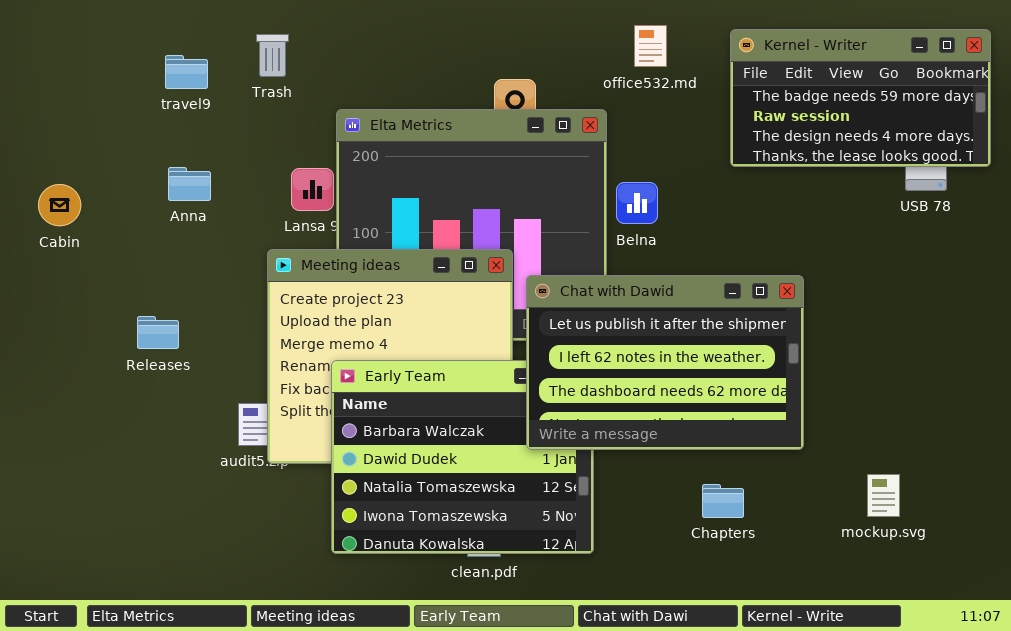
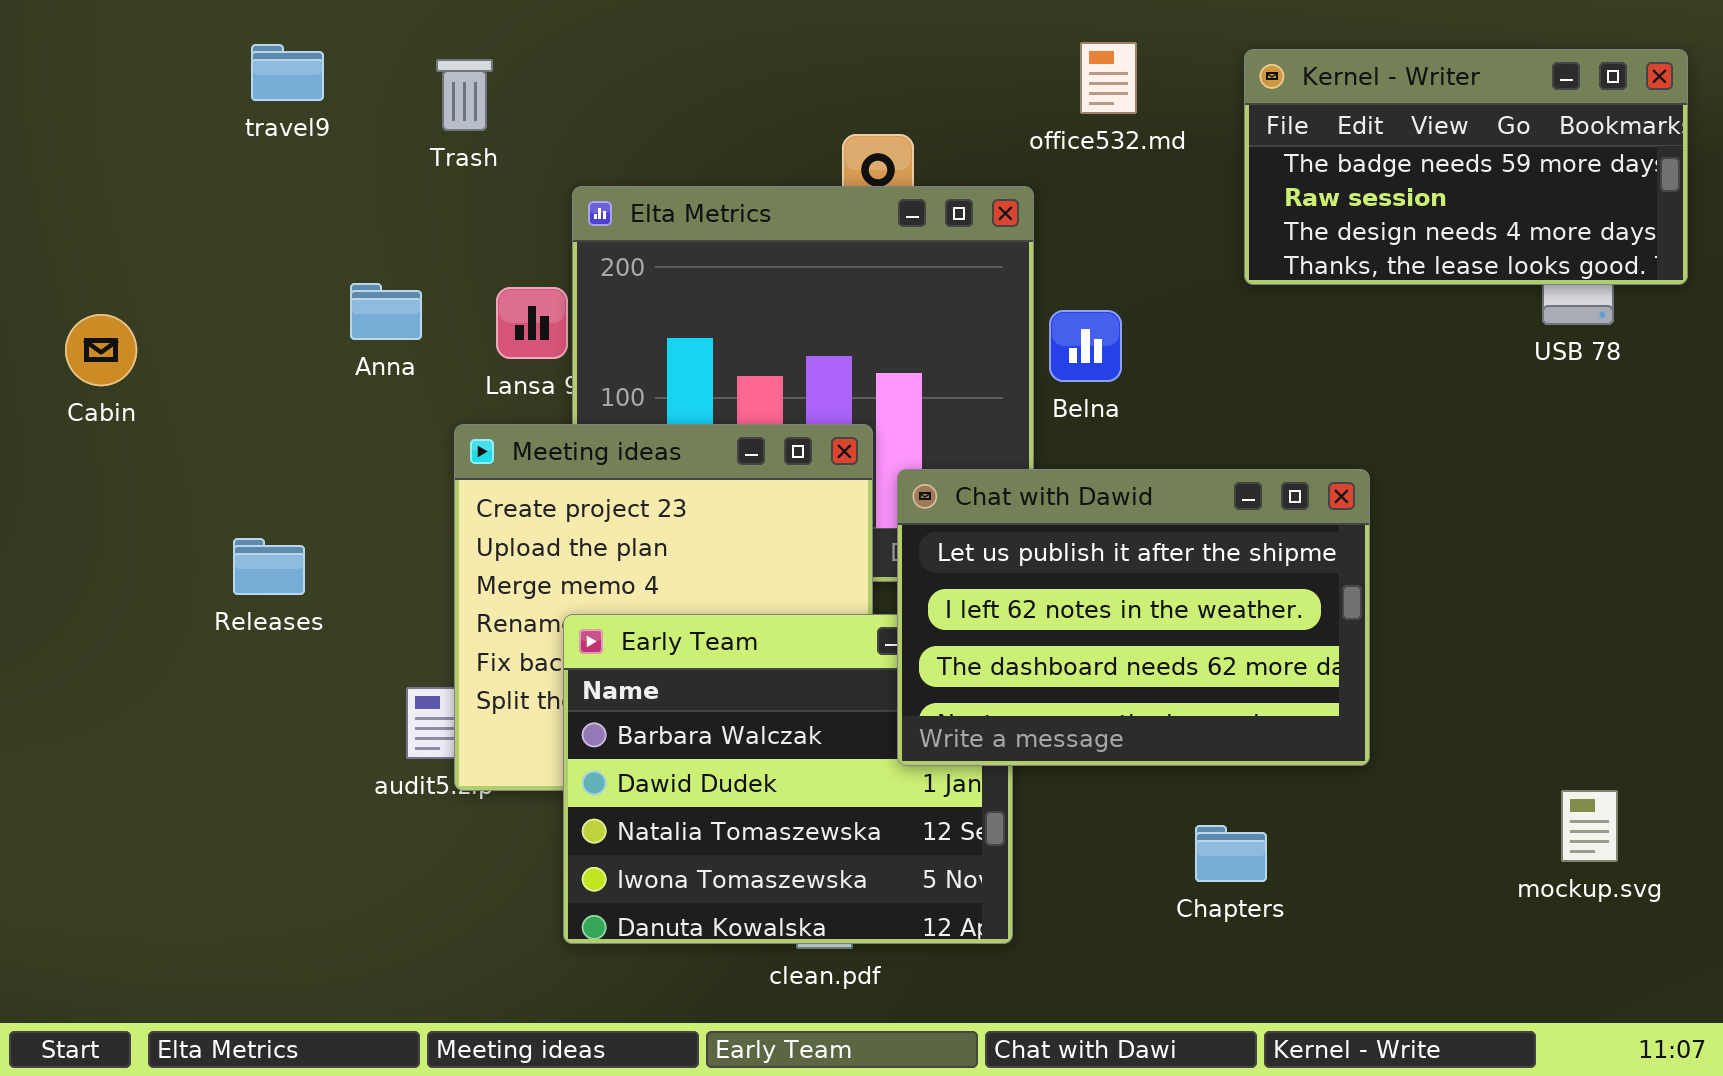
travel9: [165,55,208,89] -> [251,44,324,101], moved
Anna: [168,167,211,201] -> [350,283,422,340], moved
mockup.svg: [867,474,900,517] -> [1561,790,1618,862], moved

